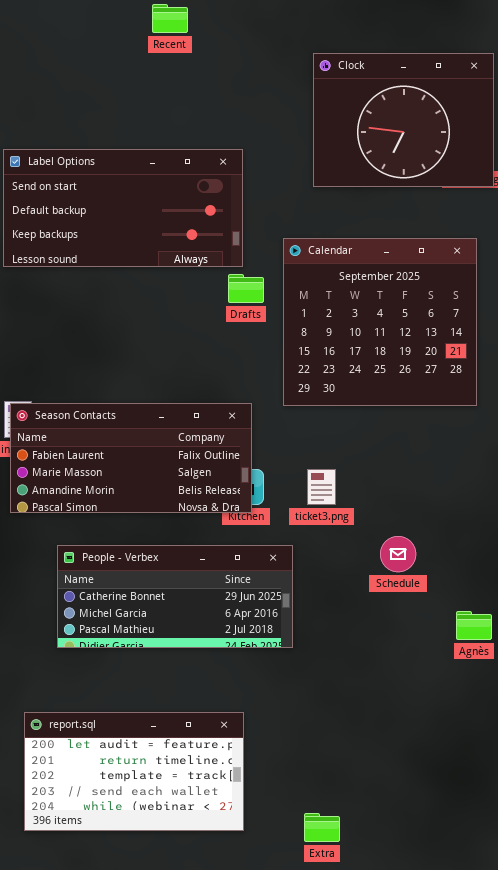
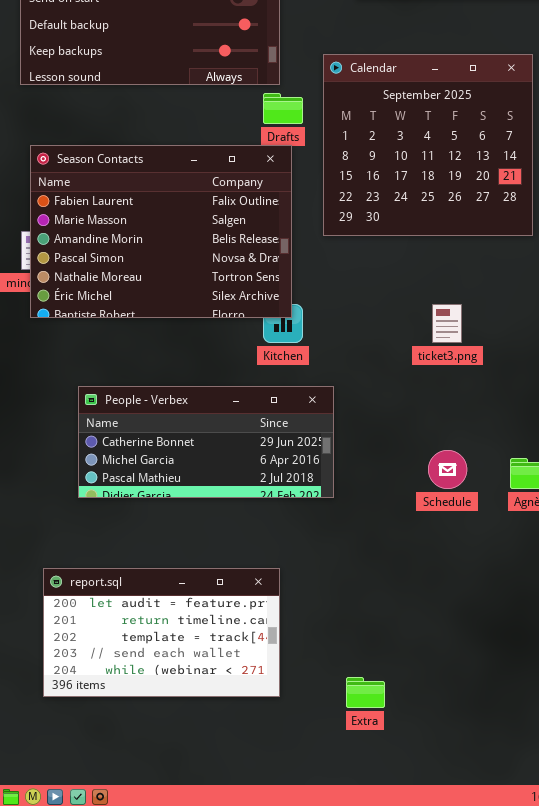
Season Contacts: [10,403,252,513] -> [30,145,292,318], moved, resized
ticket3.png: [307,469,336,505] -> [432,304,462,343], moved
Schedule: [380,536,416,572] -> [428,450,467,489], moved

